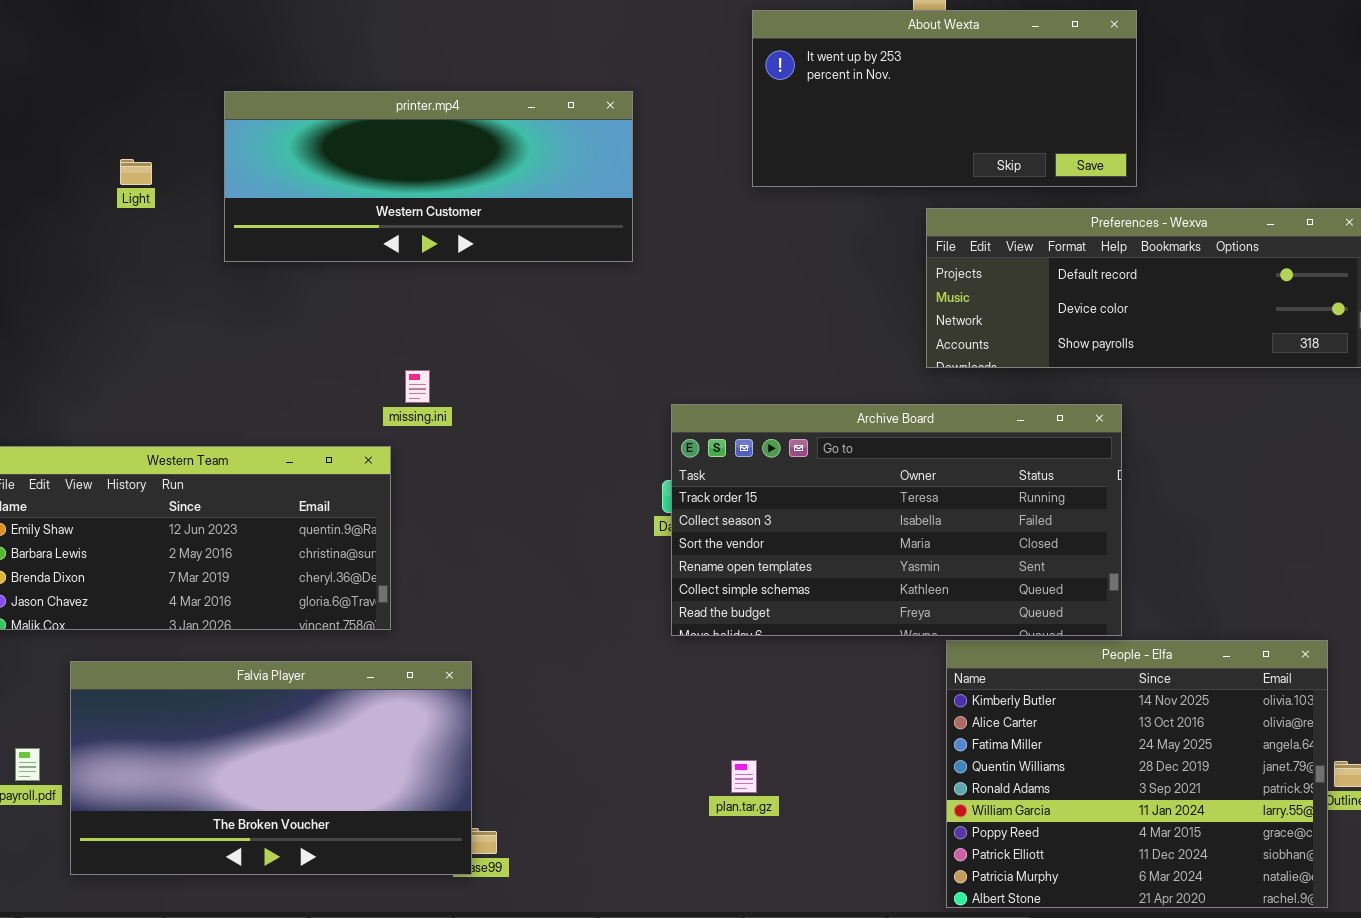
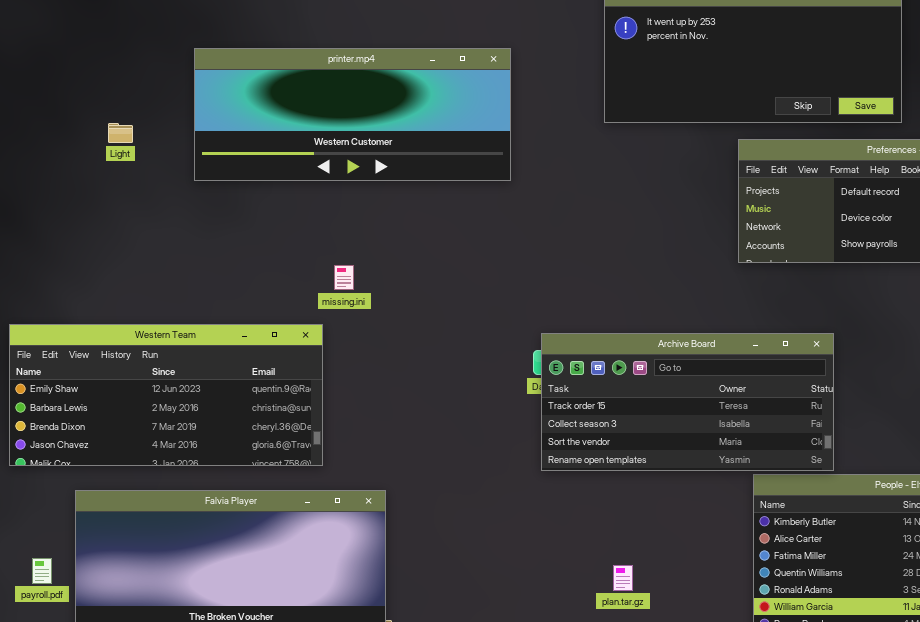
Light: [120,159,152,185] -> [108,123,133,143], moved
Archive Board: [671,404,1122,636] -> [541,333,834,471], resized
plan.tar.gz: [731,760,757,793] -> [613,565,633,591], moved

